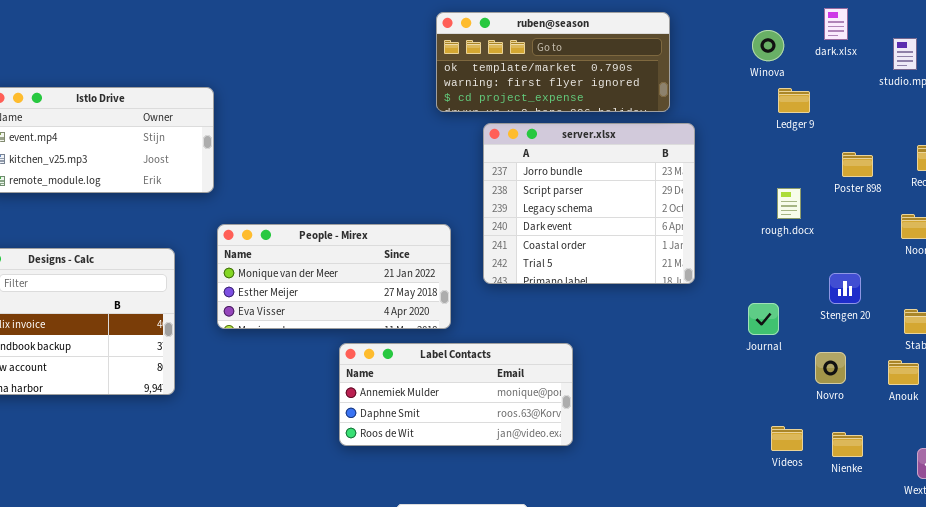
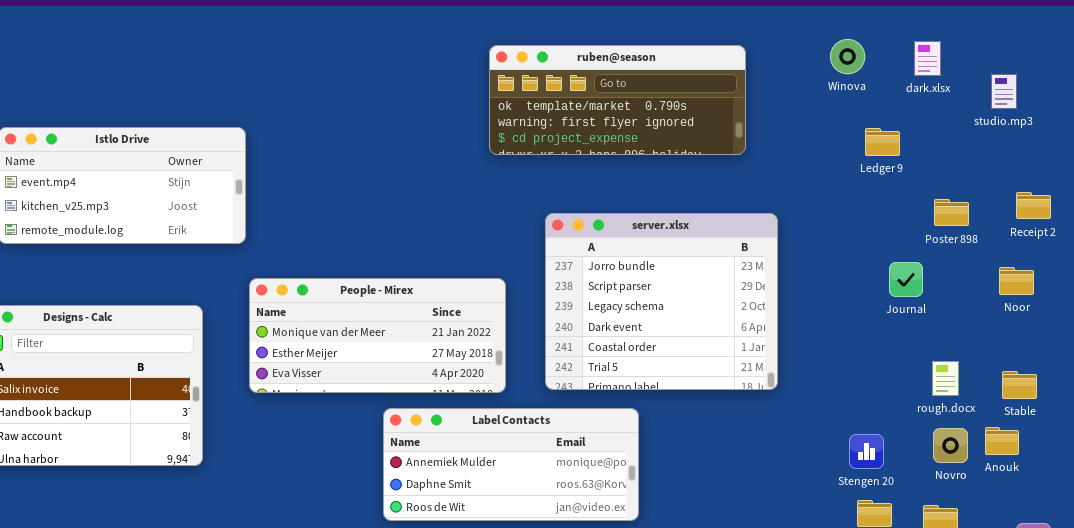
Winova: [752,30,784,61] -> [830,39,865,74], moved
server.xlsx: [483,123,695,284] -> [545,213,778,390], moved
rough.docx: [777,188,801,219] -> [932,361,959,396], moved
Stengen 20: [829,273,861,304] -> [849,434,884,469], moved
Journal: [748,303,779,335] -> [889,262,923,297], moved
Novro: [815,352,846,384] -> [933,428,968,463], moved

